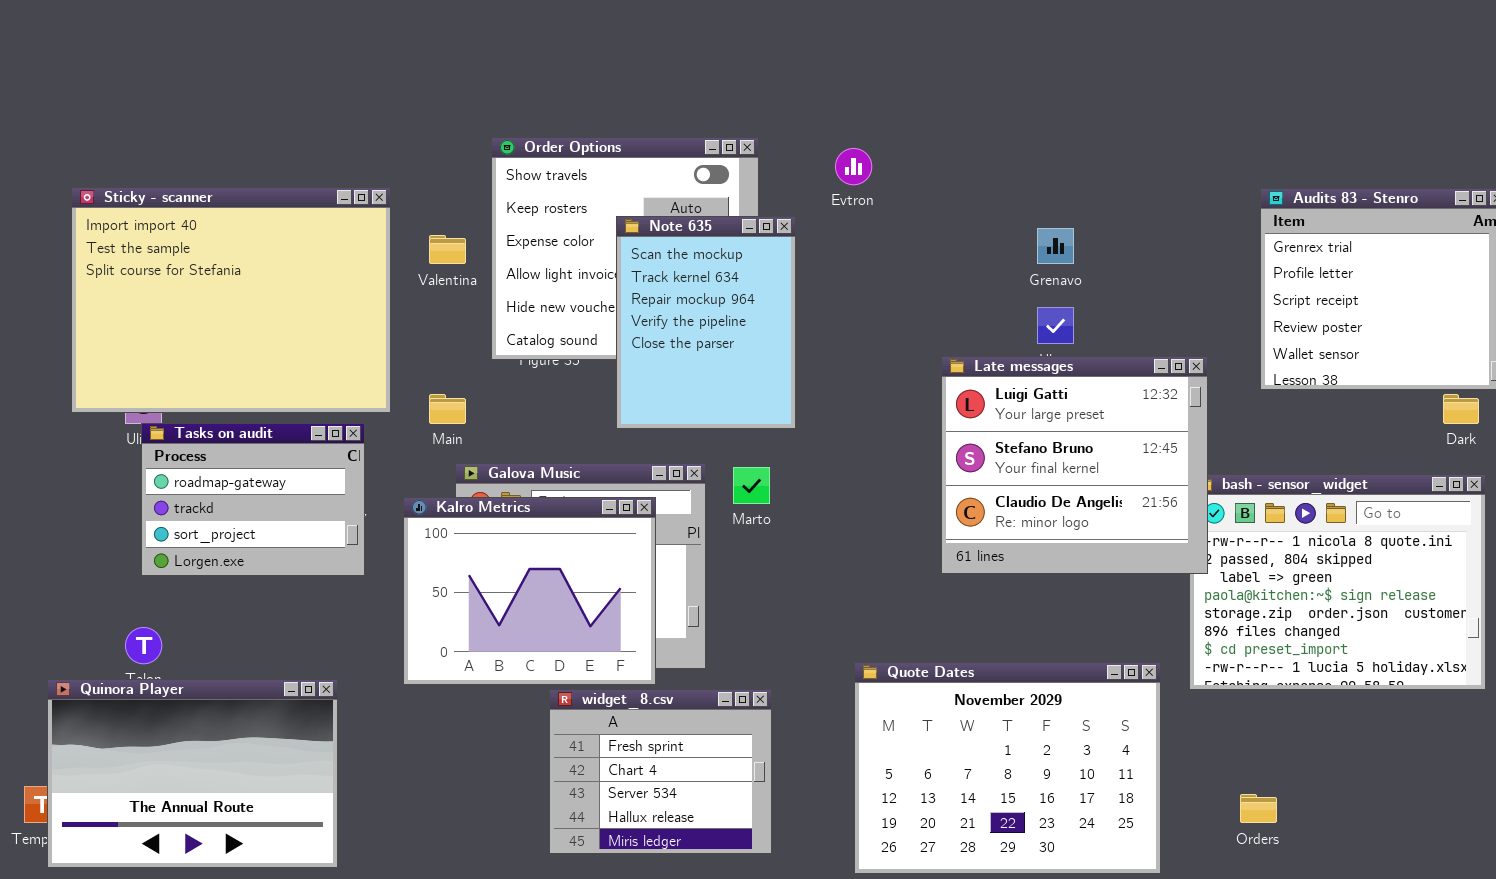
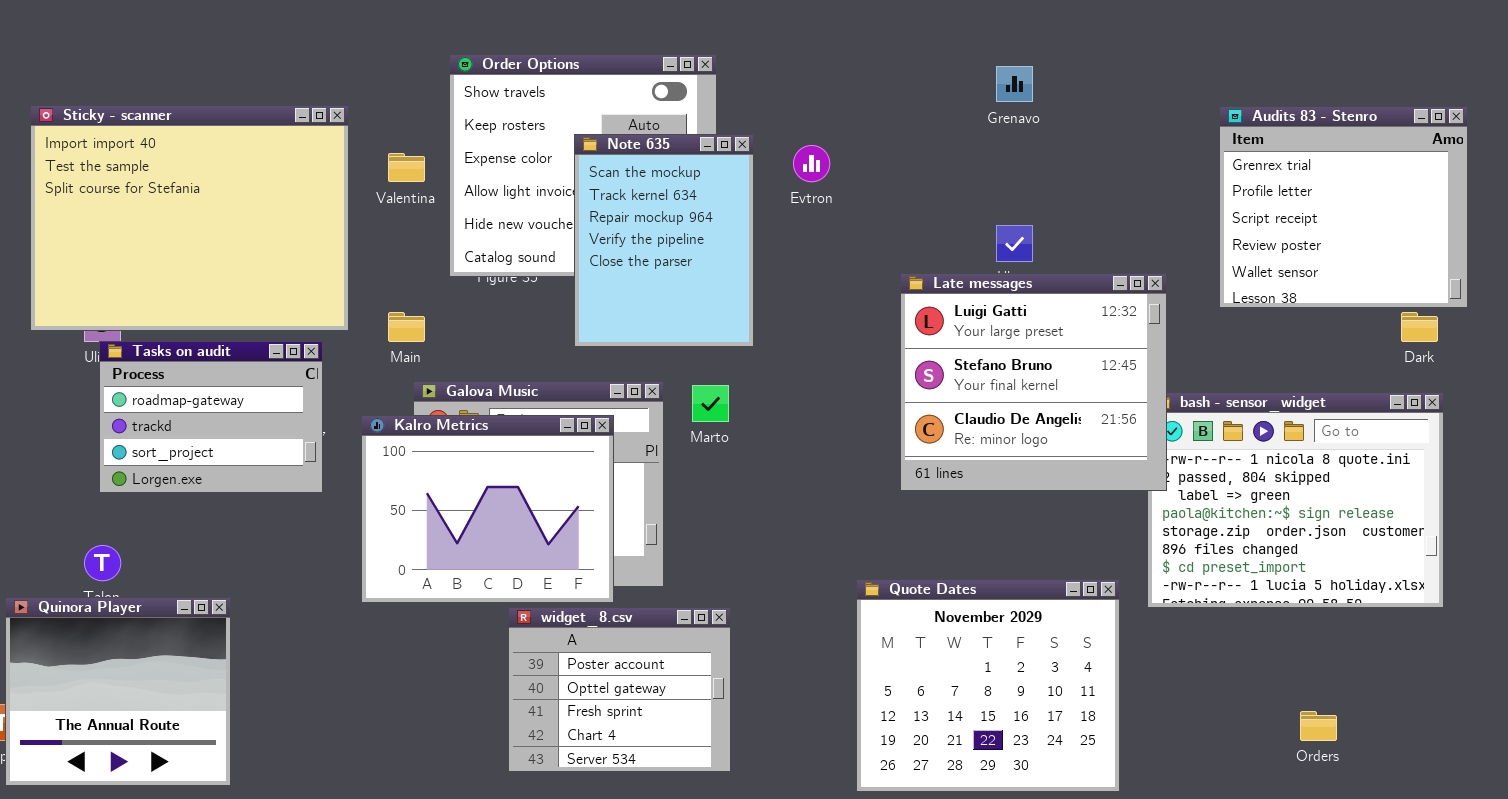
Evtron: [835,148,872,185] -> [793,145,830,182], moved
Grenavo: [1037,228,1074,264] -> [996,66,1033,102], moved
Quote Dates: [854,662,1161,874] -> [856,579,1120,792], resized
Quinora Player: [47,679,338,868] -> [5,597,231,786], resized
widget_8.csv: [549,689,772,854] -> [508,607,731,772], scrolled up 2 rows
Orders: [1240,794,1277,823] -> [1300,711,1337,741], moved

